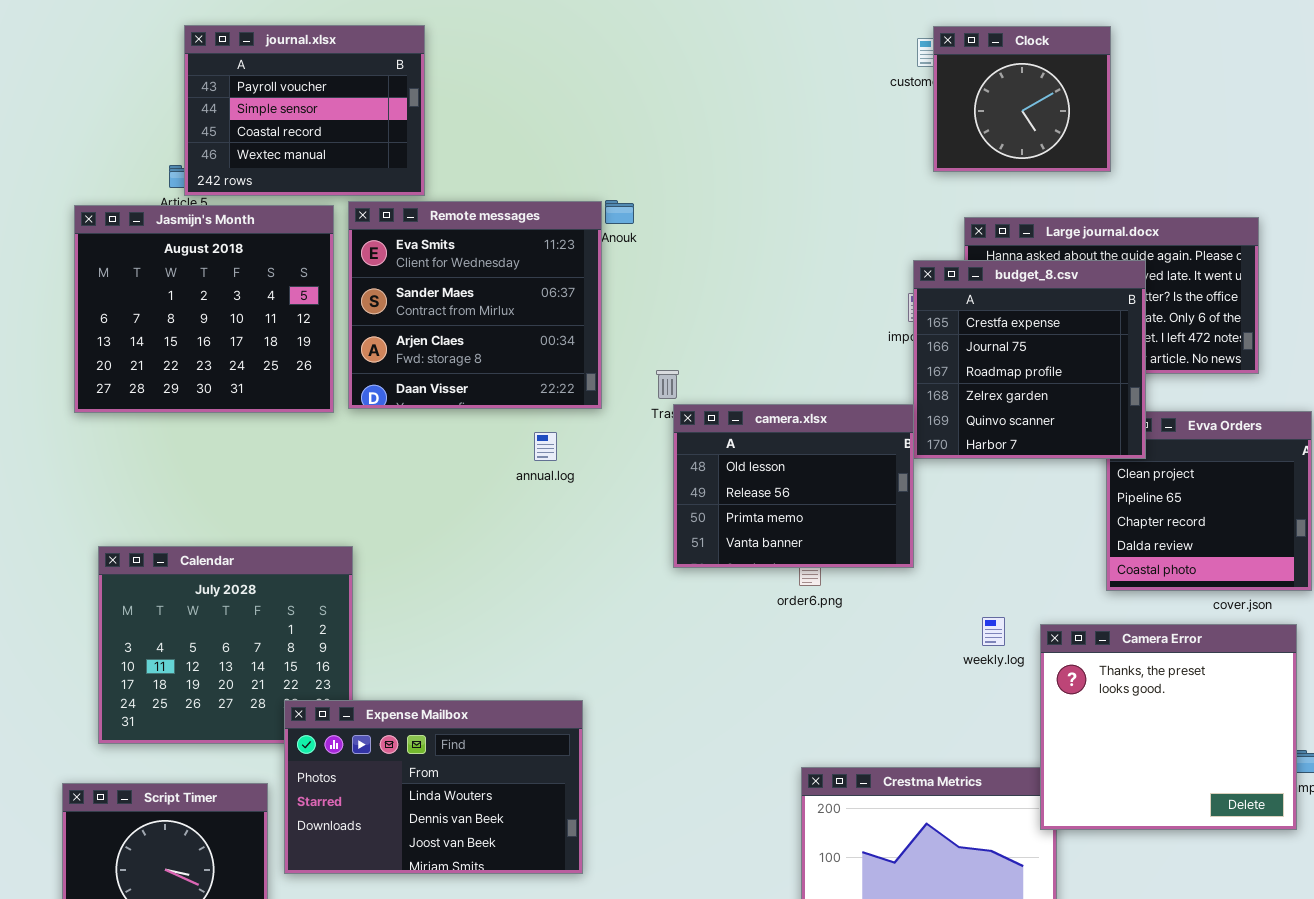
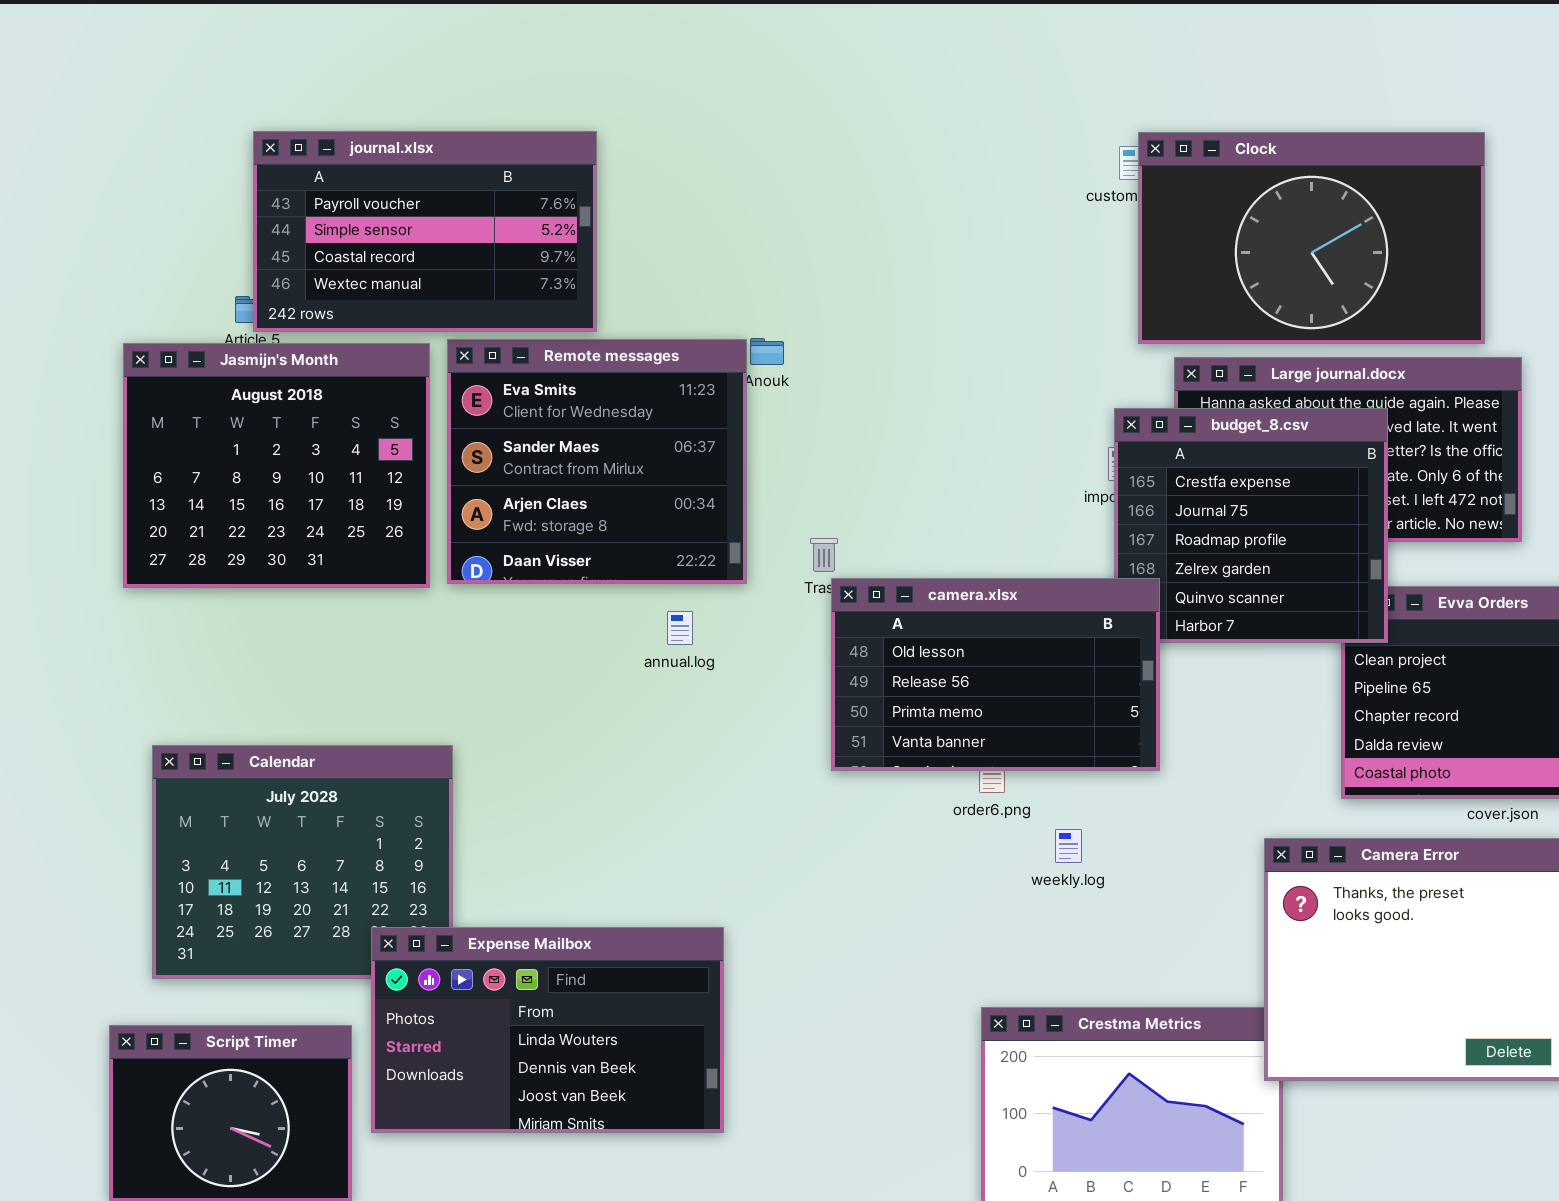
journal.xlsx: [184,25,425,196] -> [253,131,597,332], resized
Clock: [933,26,1111,172] -> [1138,132,1485,344], resized
camera.xlsx: [673,404,914,568] -> [831,578,1160,771], resized
weekly.log: [982,617,1005,646] -> [1055,829,1082,863], moved

